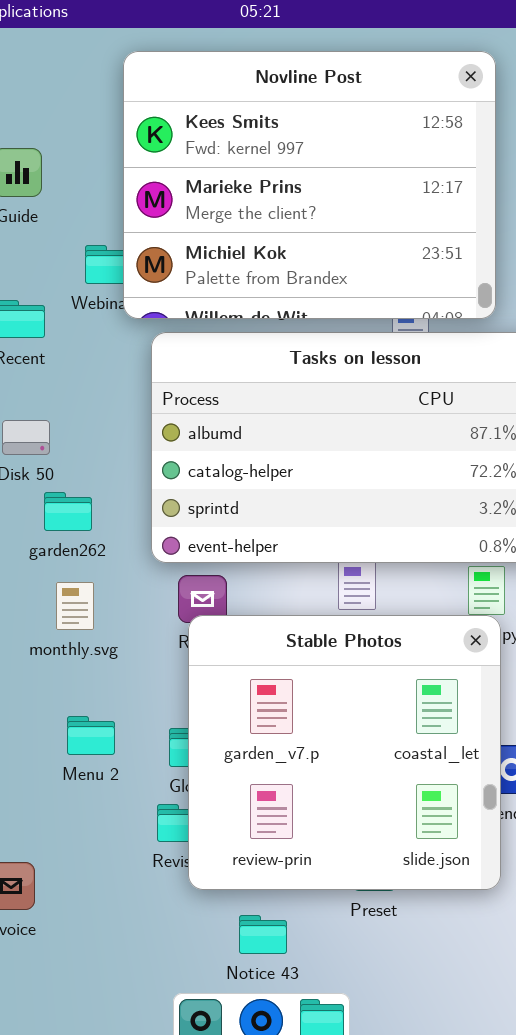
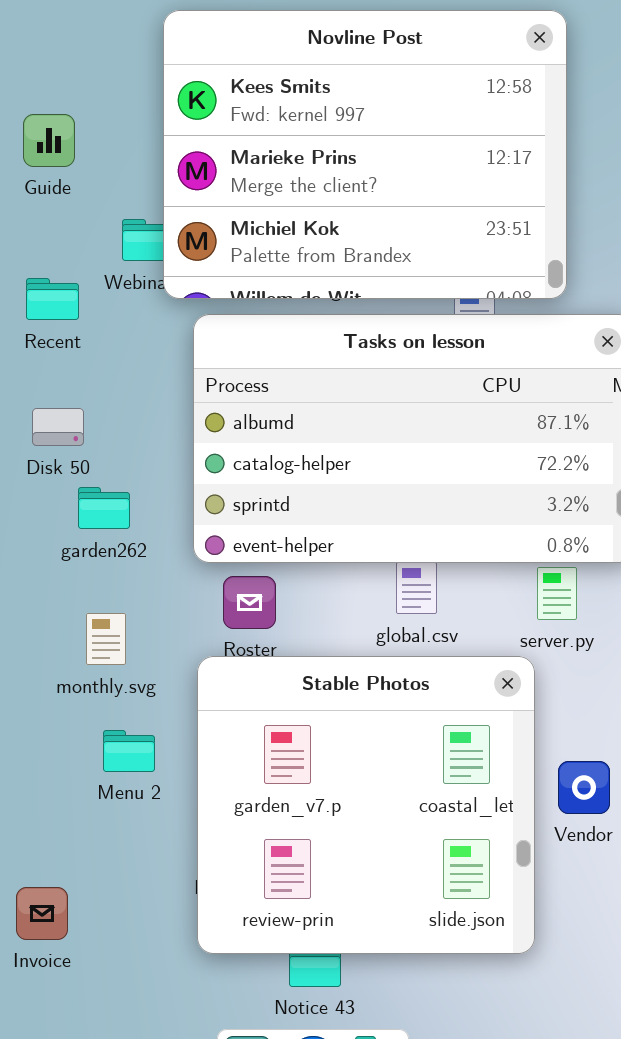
monthly.svg: [56,582,94,630] -> [86,613,126,665], moved
Stable Photos: [188,615,501,890] -> [197,656,535,954], moved

